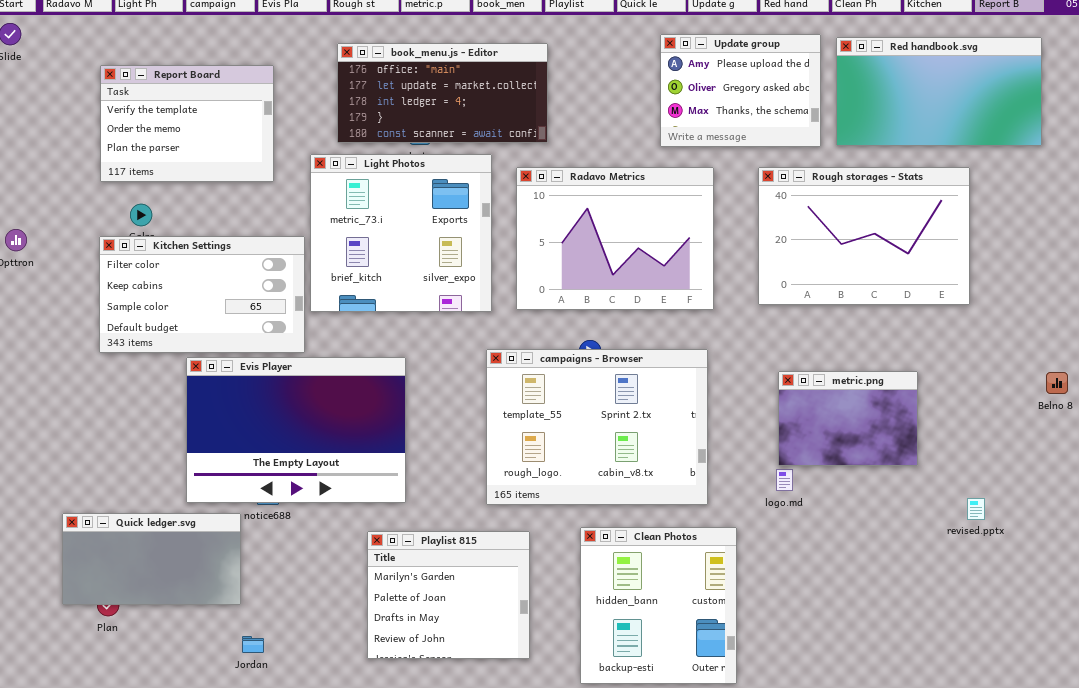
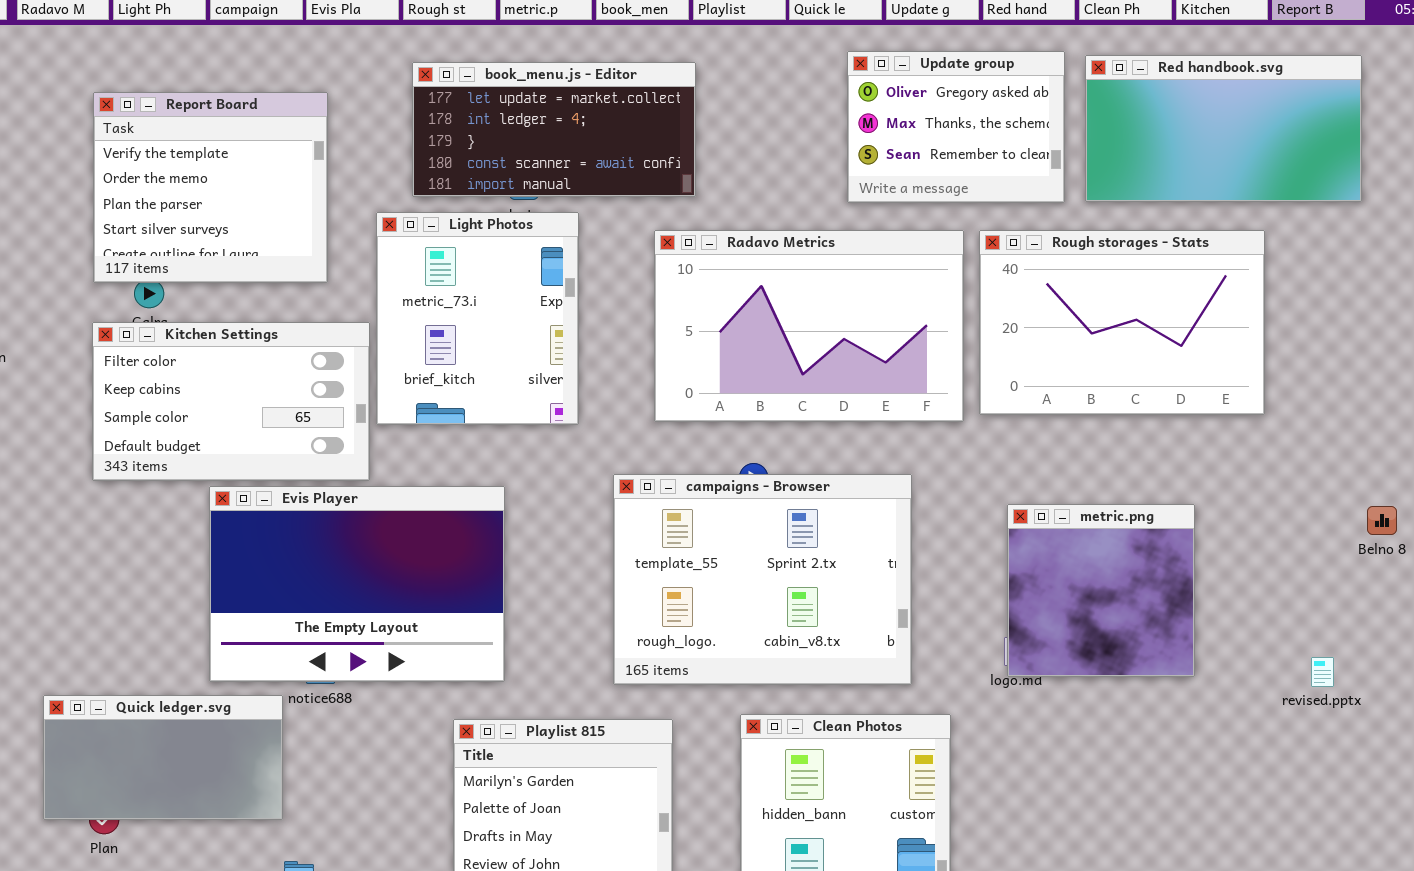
Update group: [660,34,821,147] -> [847,51,1065,203], scrolled down 1 row
book_menu.js - Editor: [337,43,548,143] -> [412,62,696,197], scrolled down 1 row
Report Board: [100,65,274,182] -> [93,92,328,283], resized
Light Photos: [310,154,492,312] -> [376,212,579,425], resized
Radavo Metrics: [516,167,714,310] -> [654,230,964,422], resized
metric.png: [778,371,918,466] -> [1007,504,1195,677], resized
revised.pptx: [967,498,985,520] -> [1311,657,1334,687], moved

